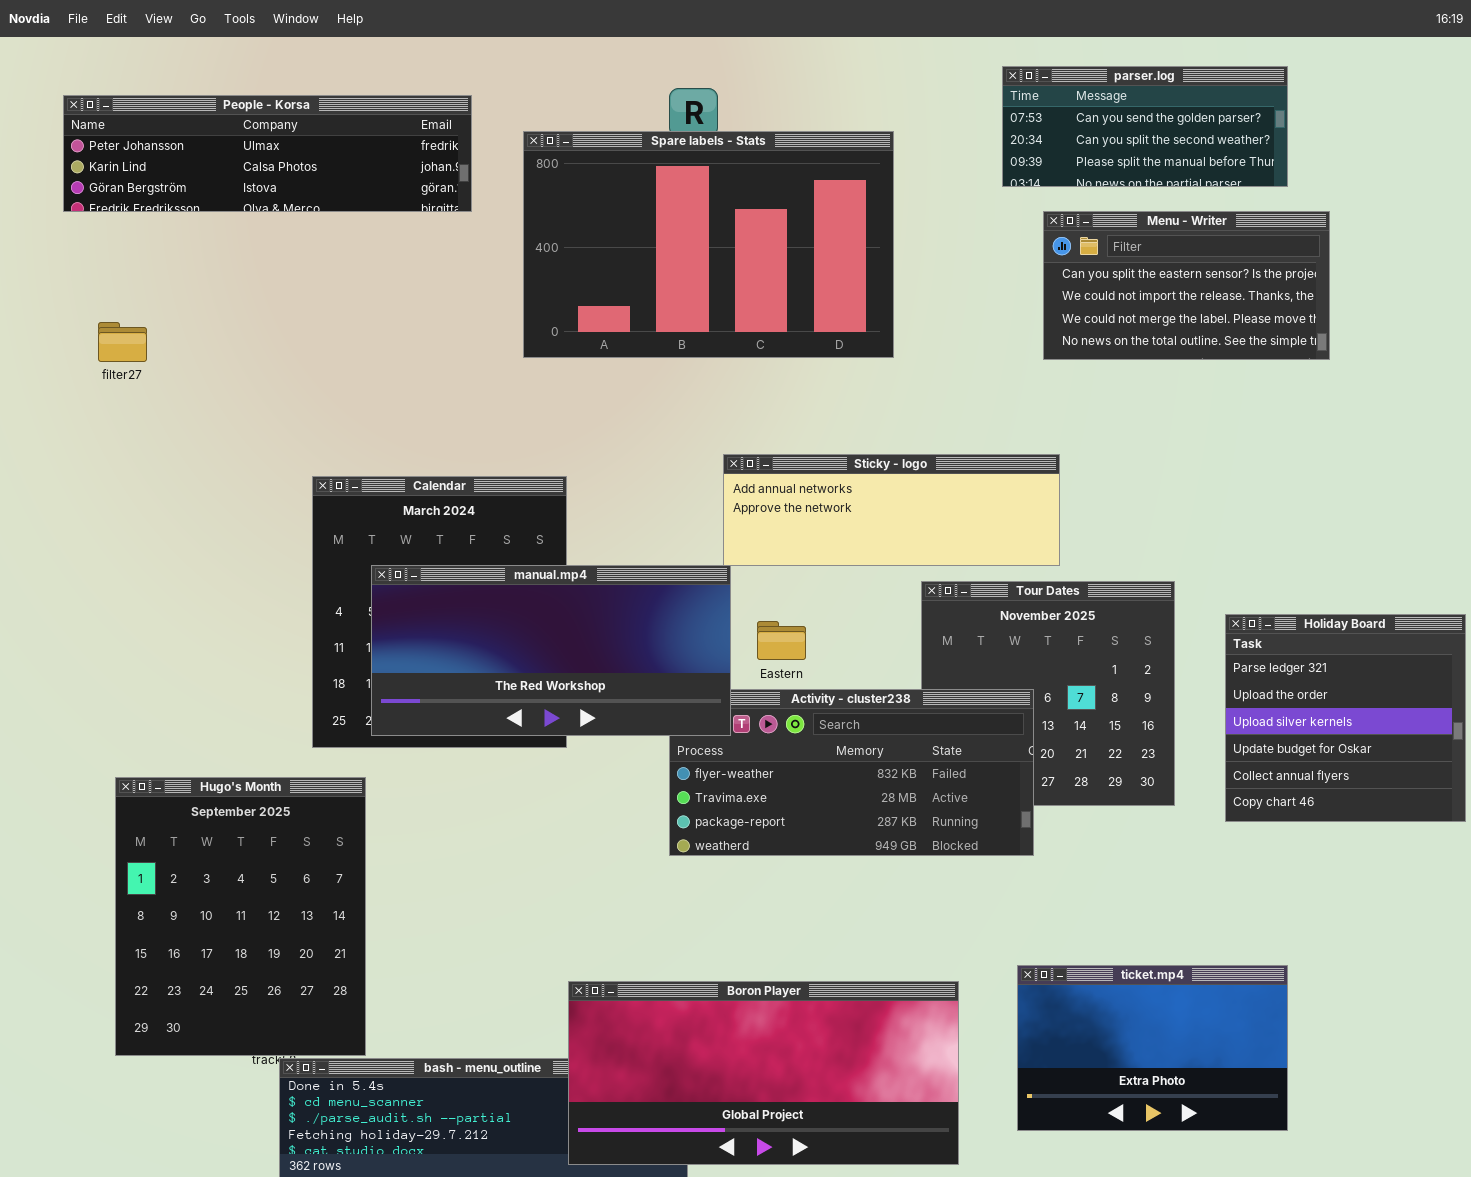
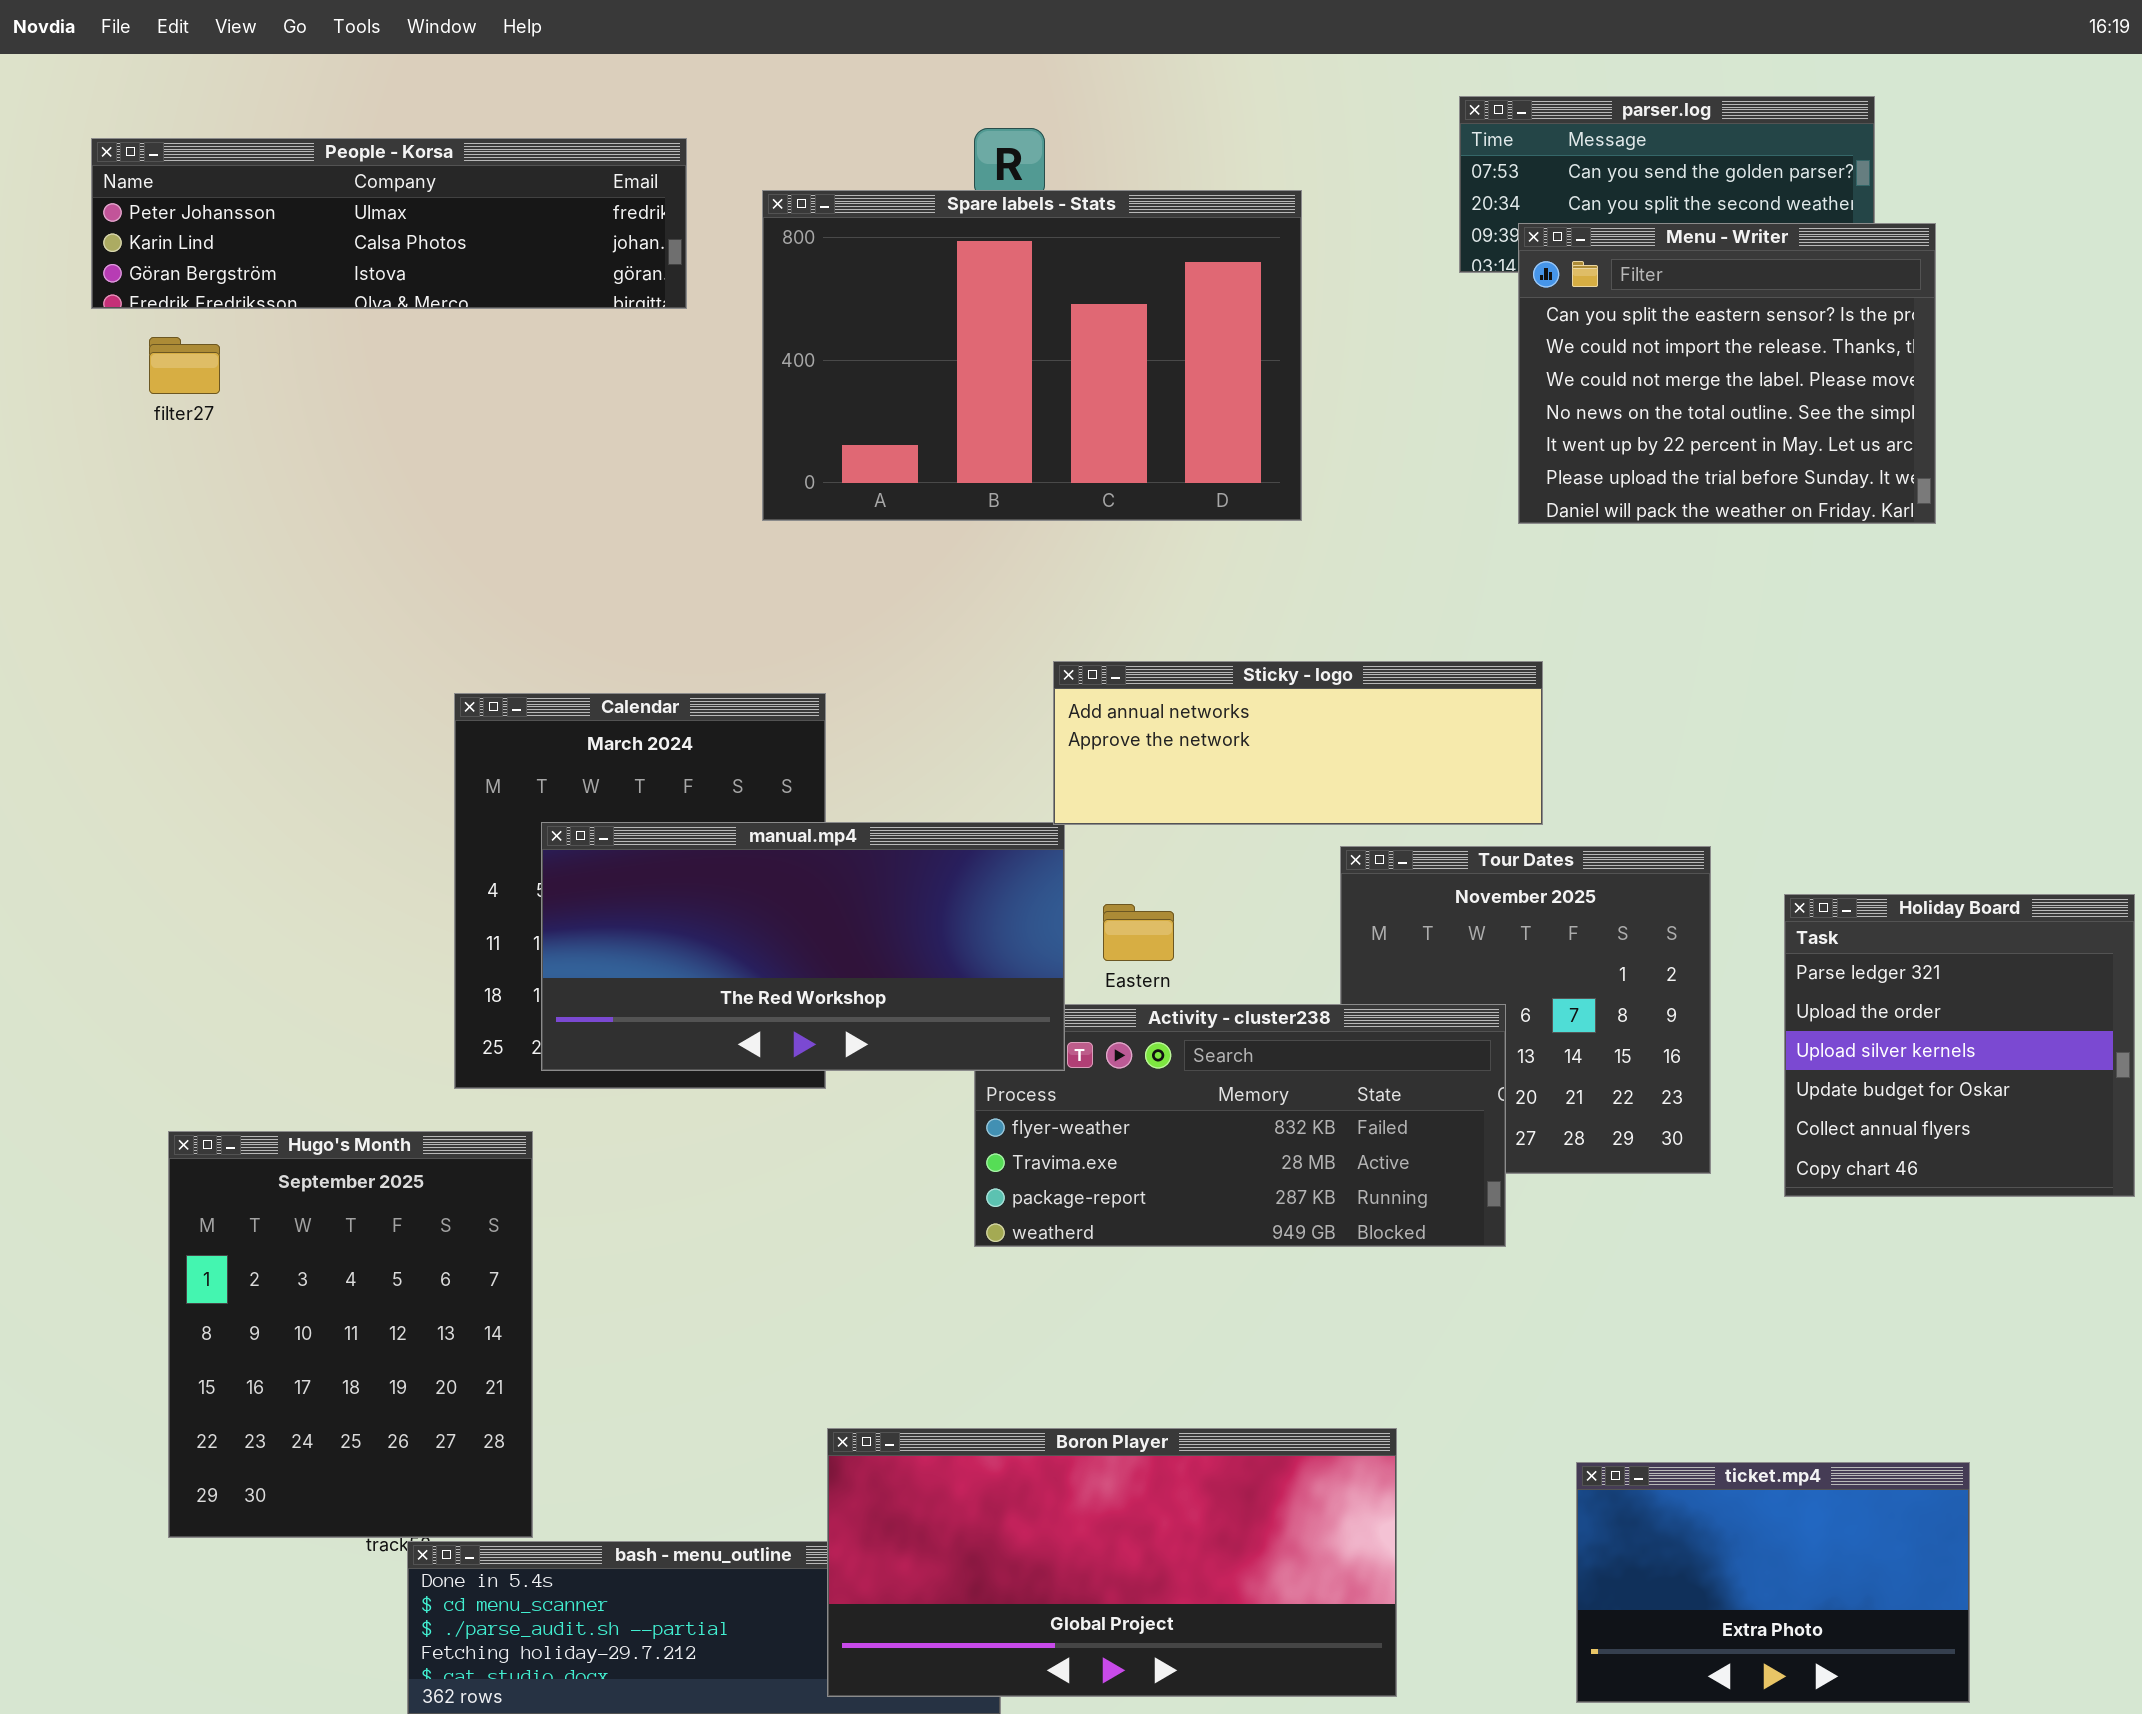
Menu - Writer: [1043,211,1330,360] -> [1518,223,1936,524], resized
filter27: [98,322,147,362] -> [149,337,220,394], moved
ticket.mp4: [1017,965,1288,1131] -> [1576,1462,1970,1703], moved

